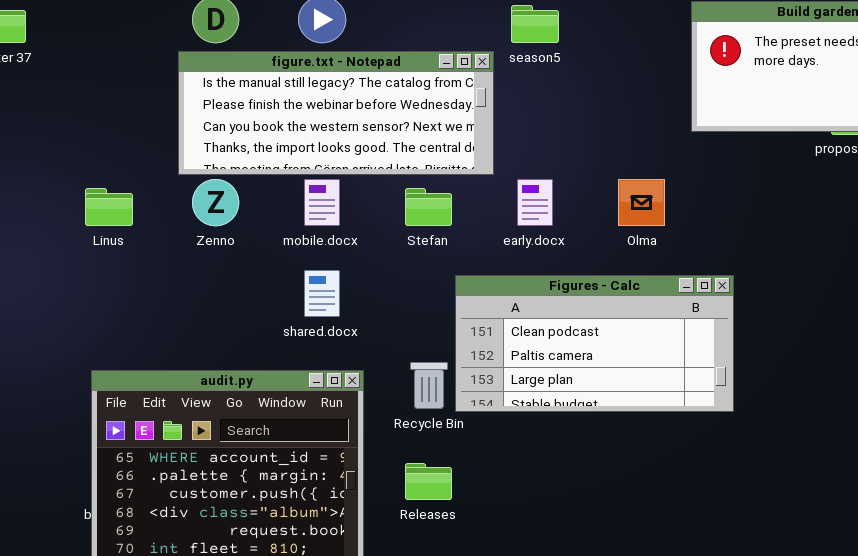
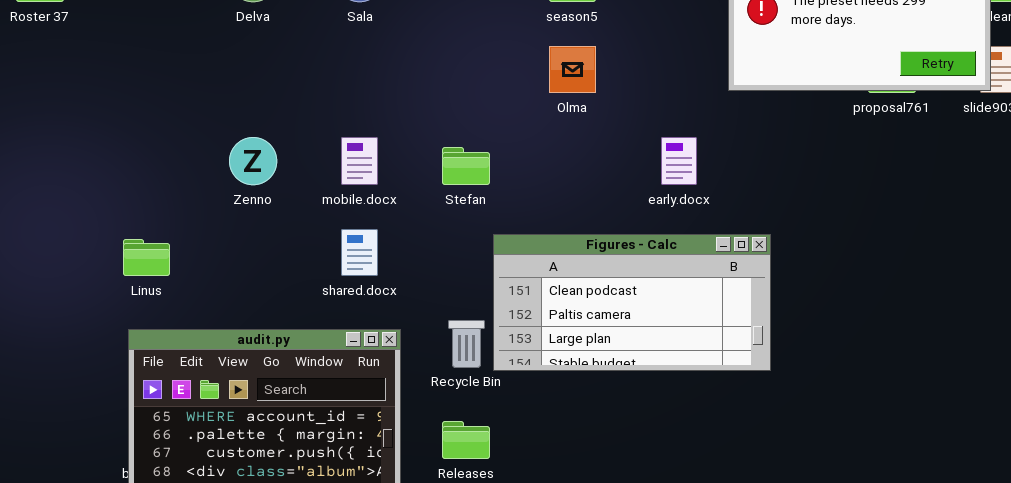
figure.txt - Notepad: [178,51,494,175] -> none, closed
early.docx: [517,179,553,226] -> [661,137,697,185], moved
Olma: [618,179,665,226] -> [549,46,596,93], moved
Linus: [85,188,133,226] -> [123,239,170,276], moved

